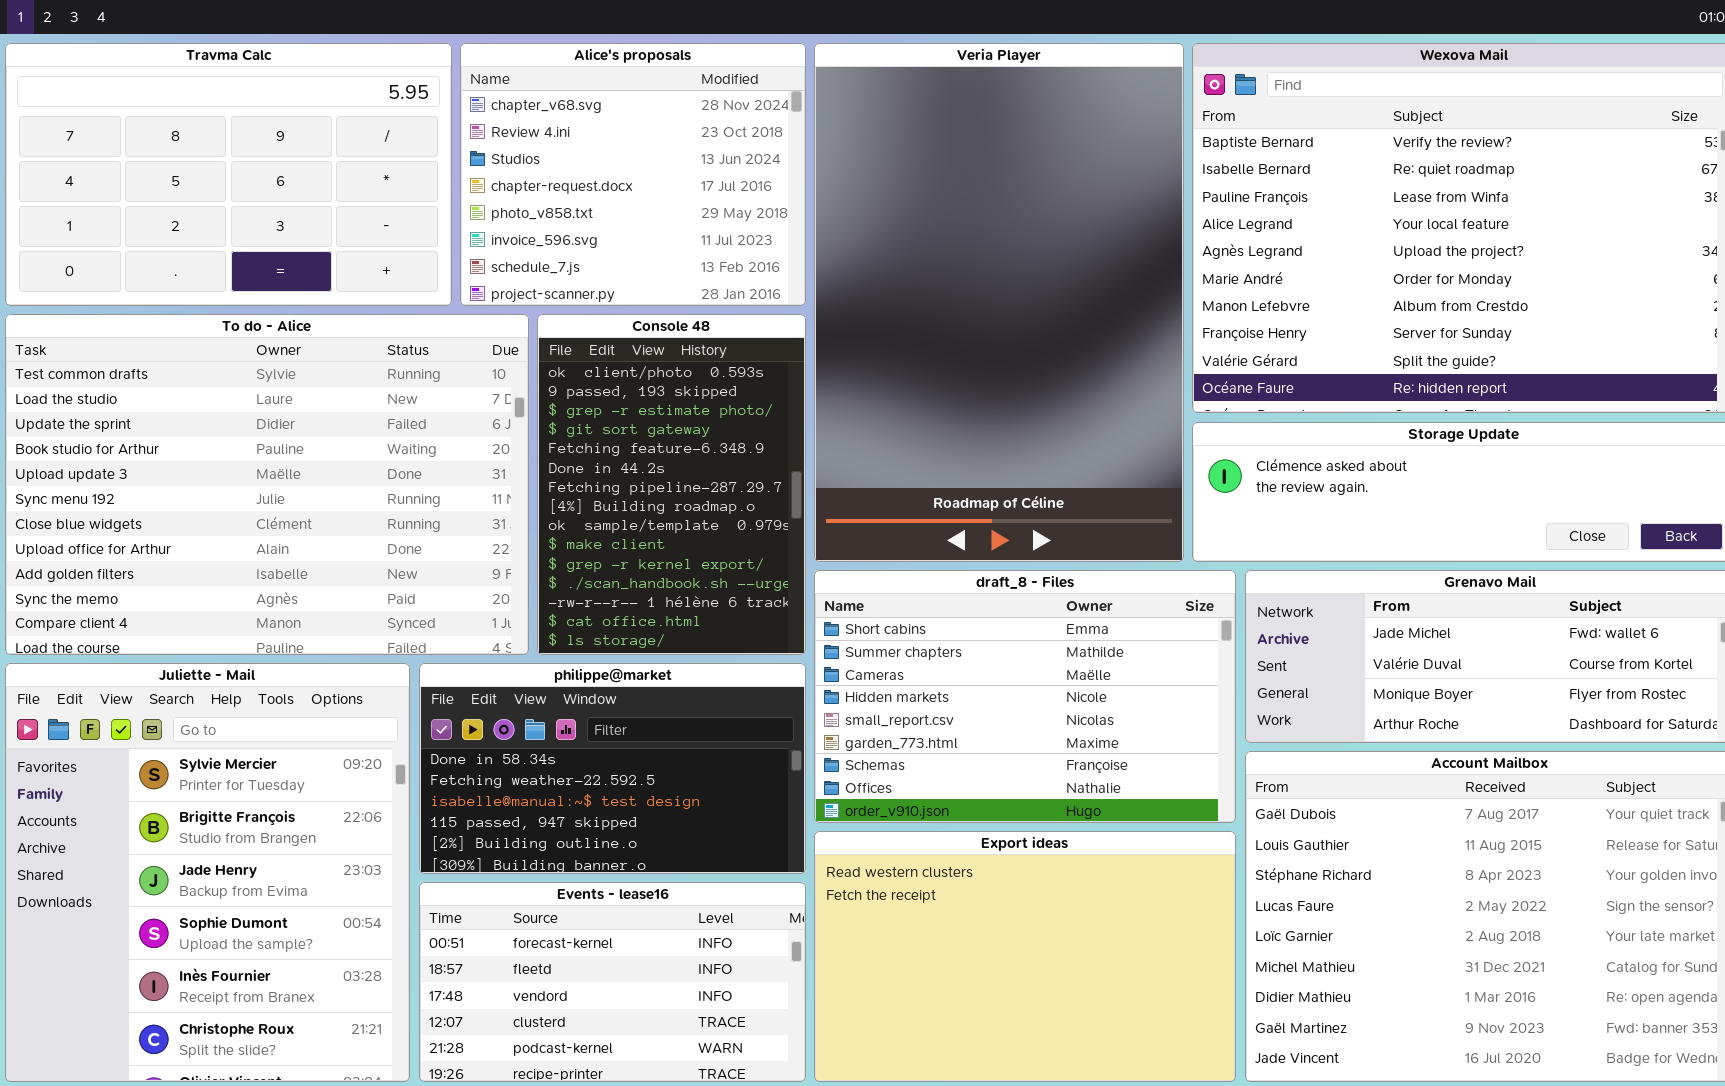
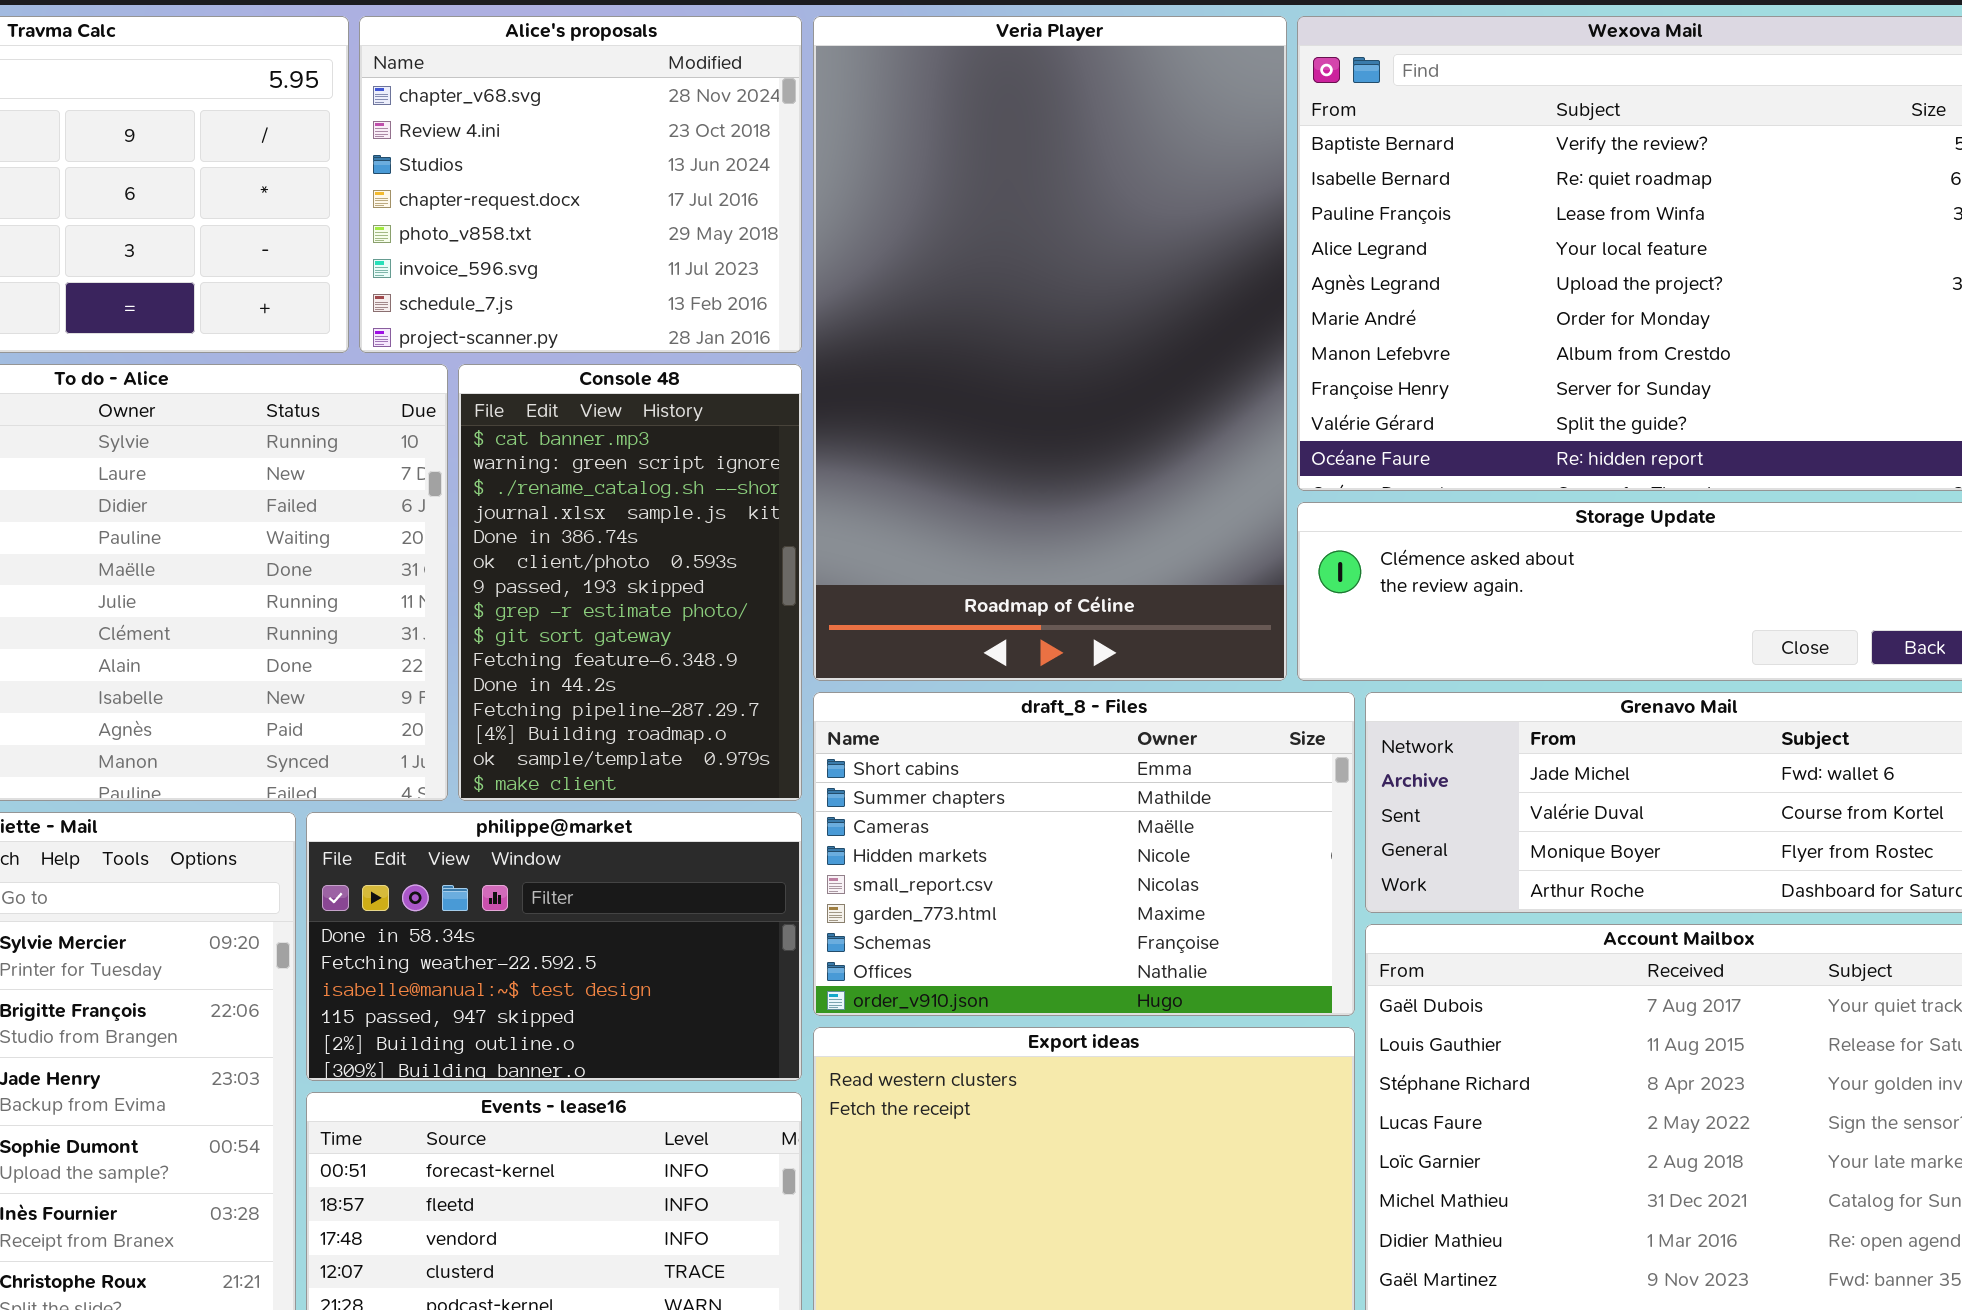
Console 48: [537,314,806,655] -> [458,364,802,801], scrolled up 5 rows

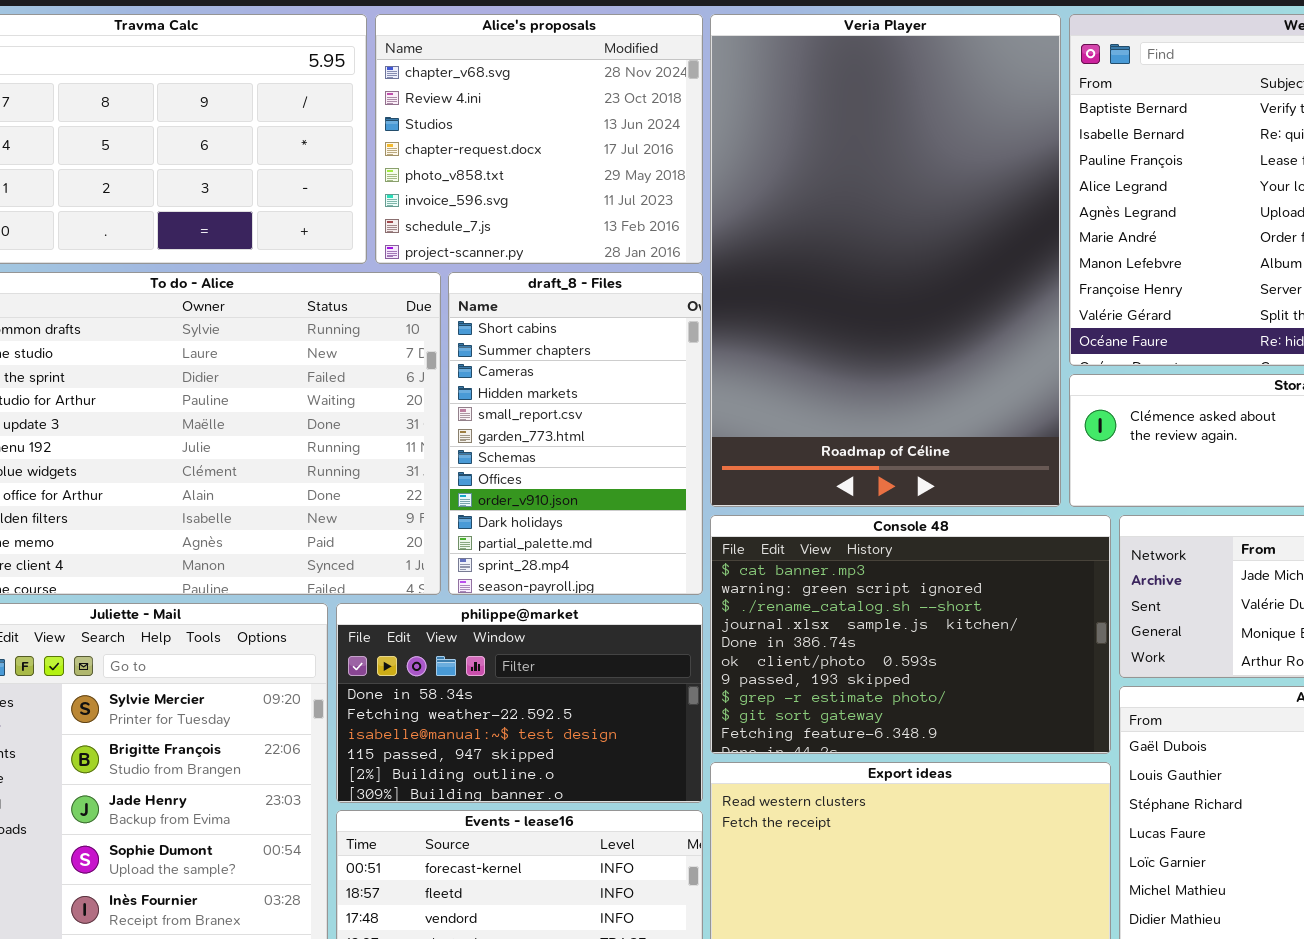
Console 48: [458,364,802,801] -> [710,515,1111,754], moved, resized
draft_8 - Files: [813,692,1355,1016] -> [448,272,703,595], moved, resized

